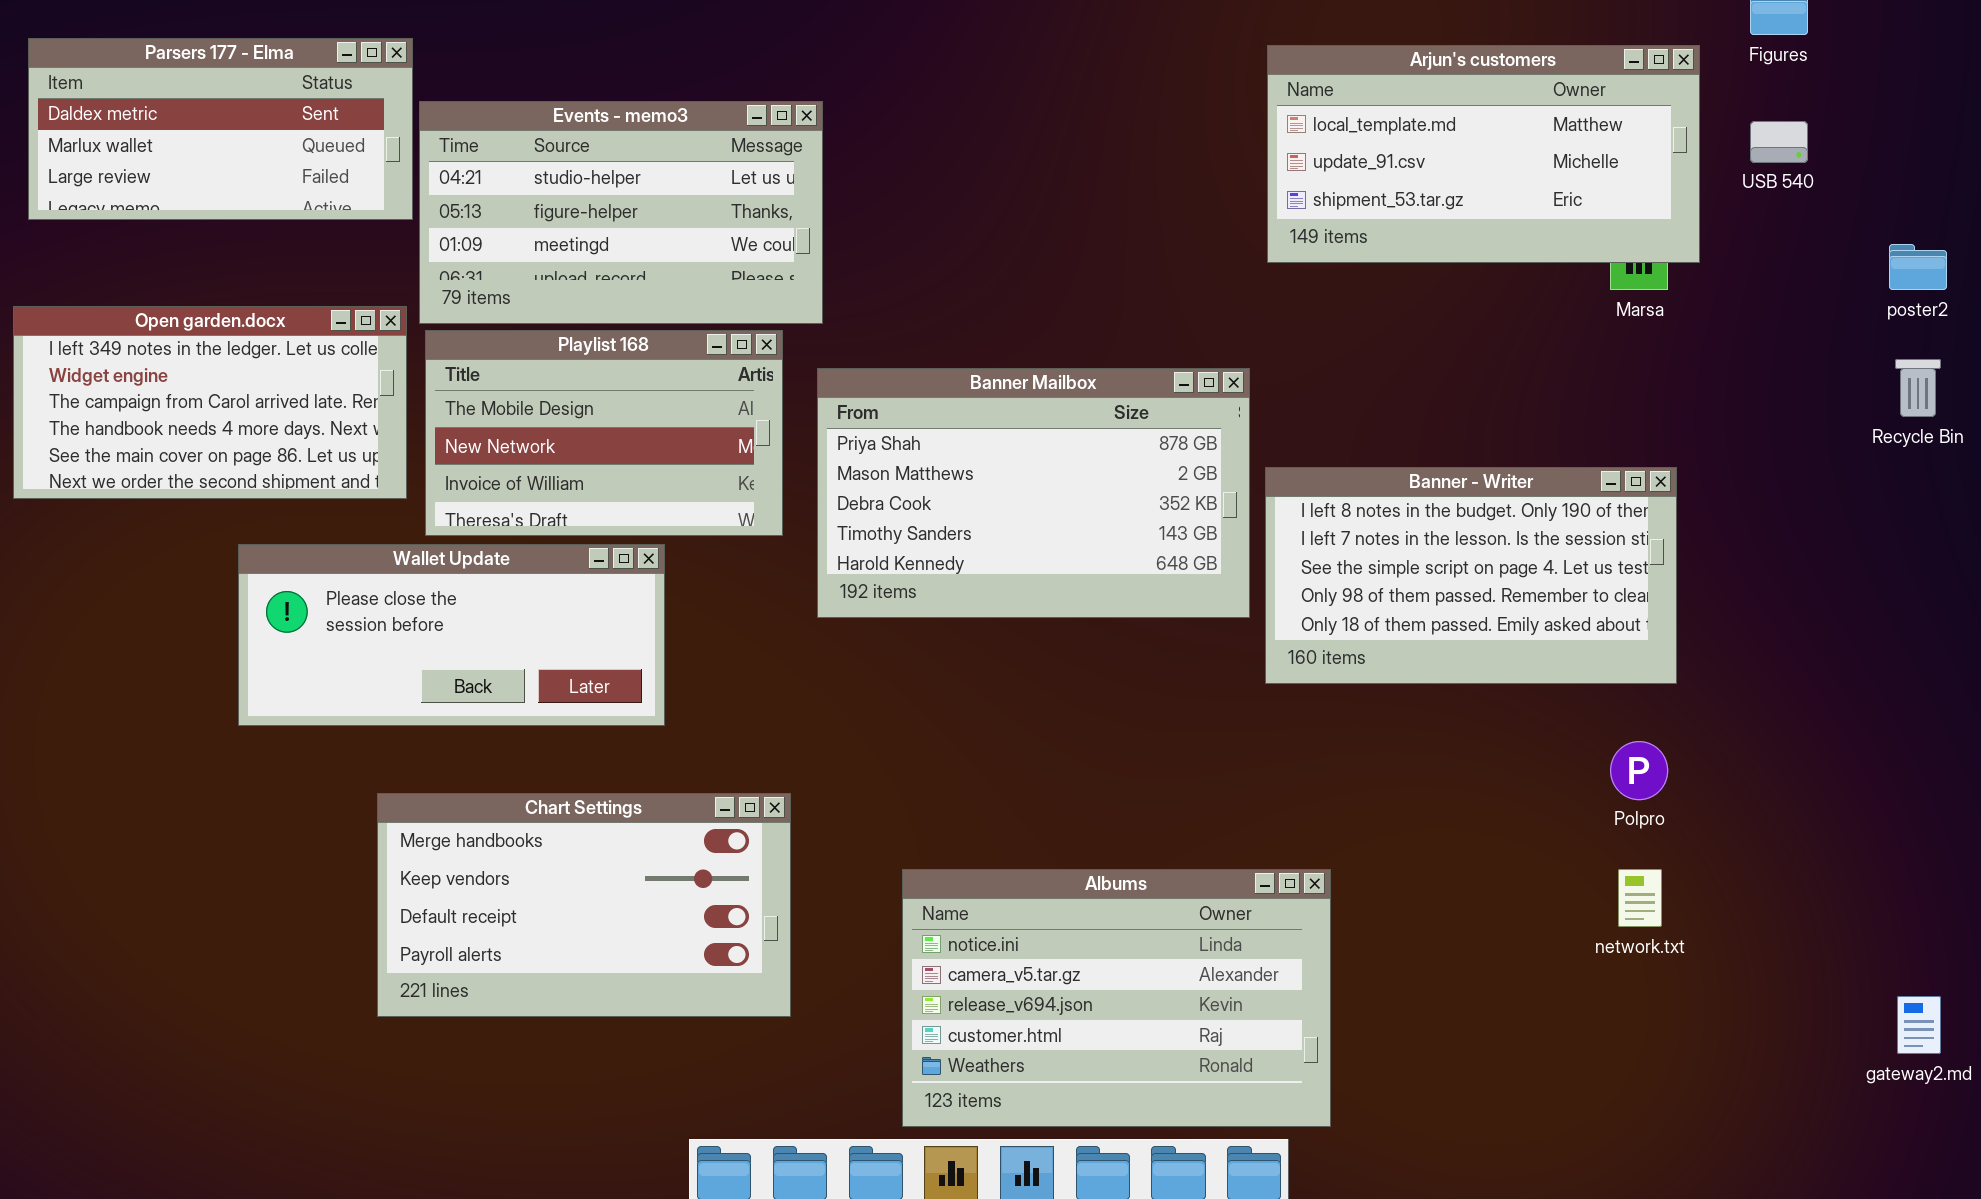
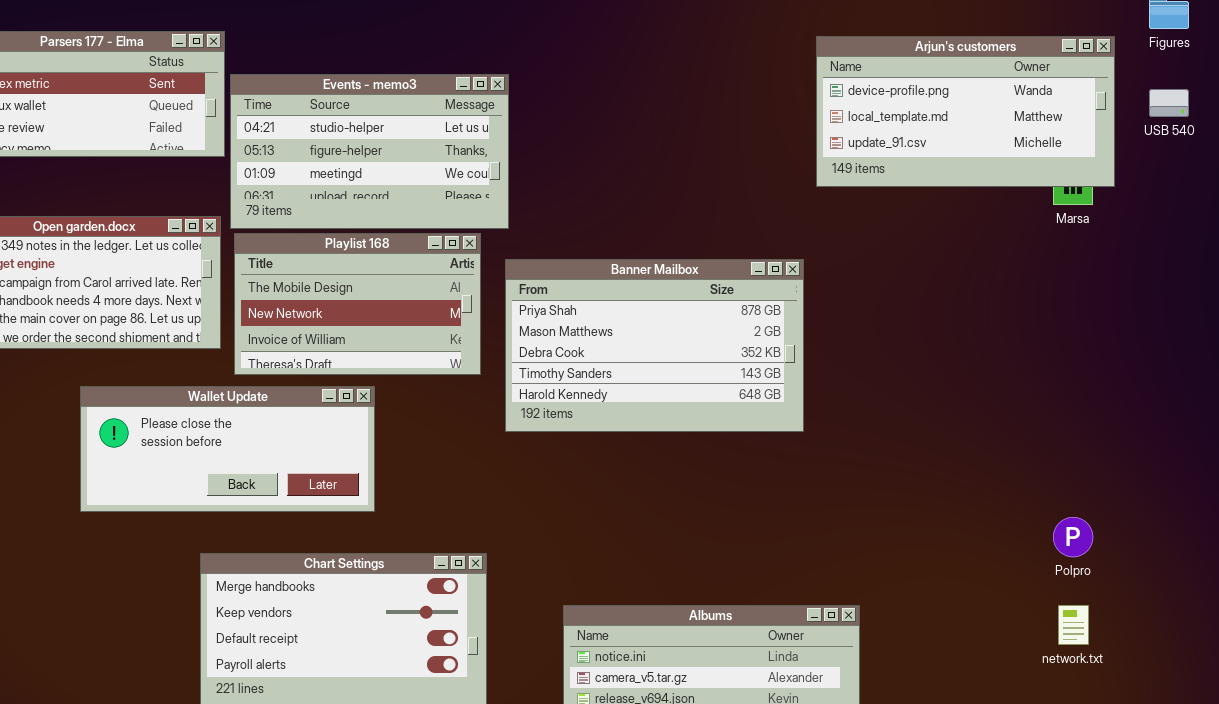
Arjun's customers: [1267,45,1700,263] -> [816,36,1115,187], scrolled up 1 row
Banner - Writer: [1265,467,1677,684] -> none, closed
Wallet Update: [238,544,665,726] -> [80,386,375,512], moved

